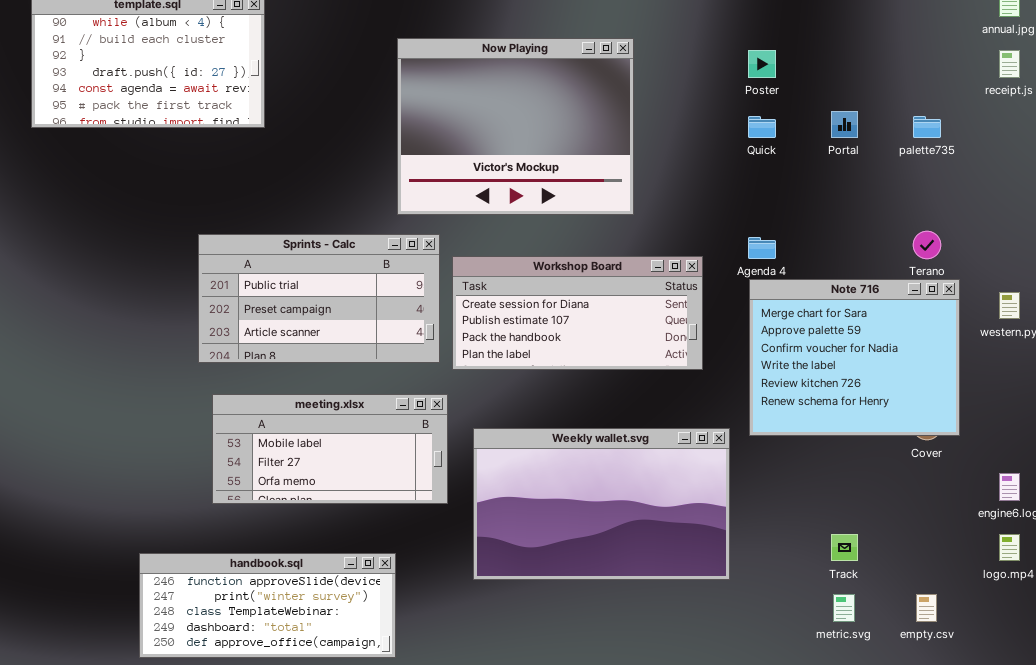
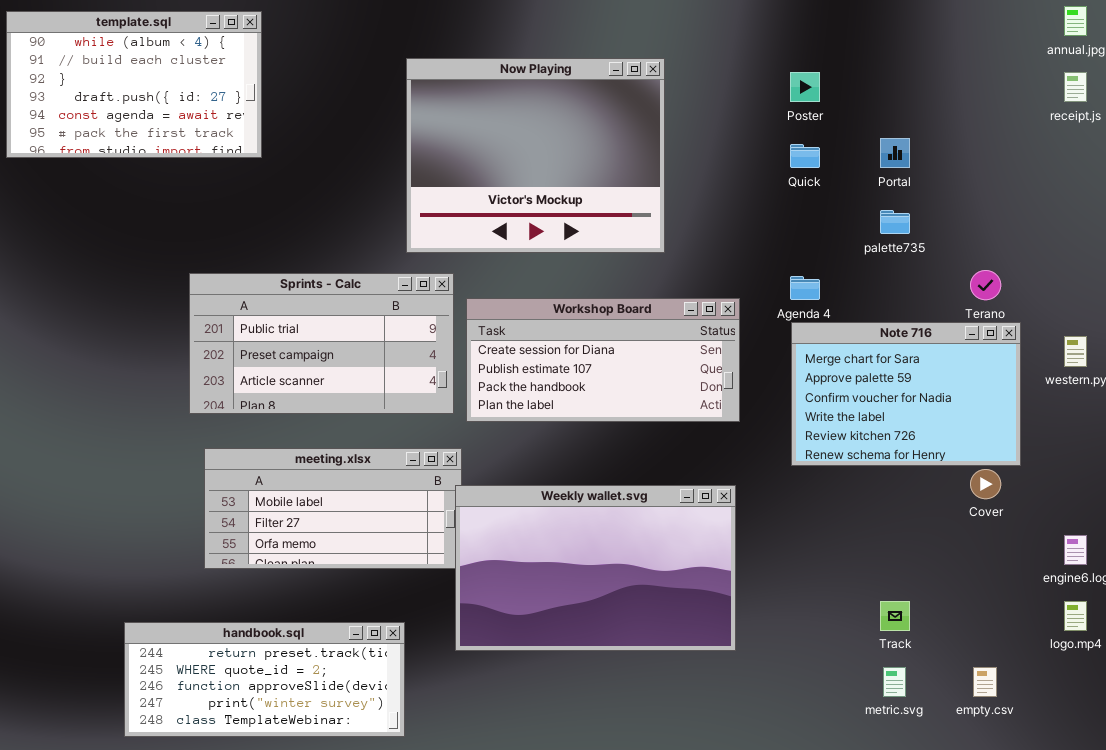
palette735: [913,116,941,138] -> [880,210,910,234], moved
Note 716: [749,279,960,436] -> [791,322,1021,466], resized
Weekly wallet.svg: [473,428,730,580] -> [455,485,736,651], moved
handbook.sql: [139,553,396,658] -> [124,622,405,737], scrolled up 2 rows

